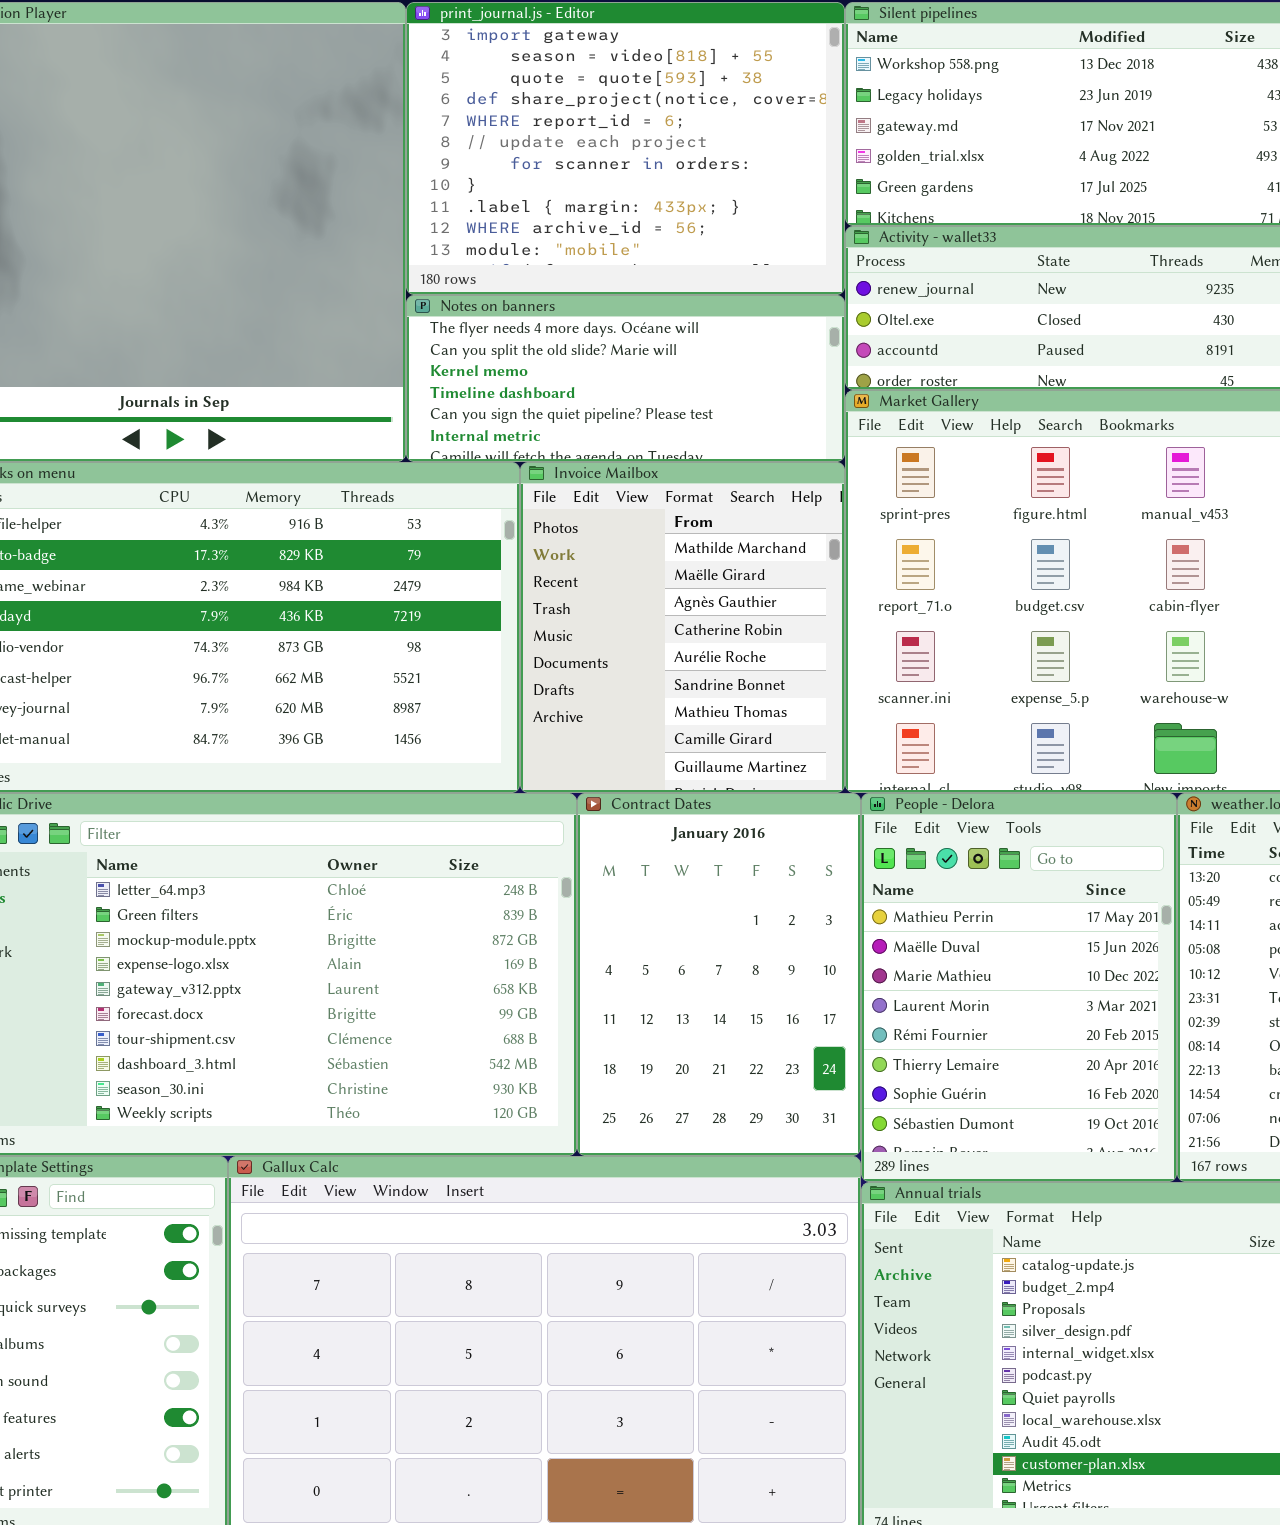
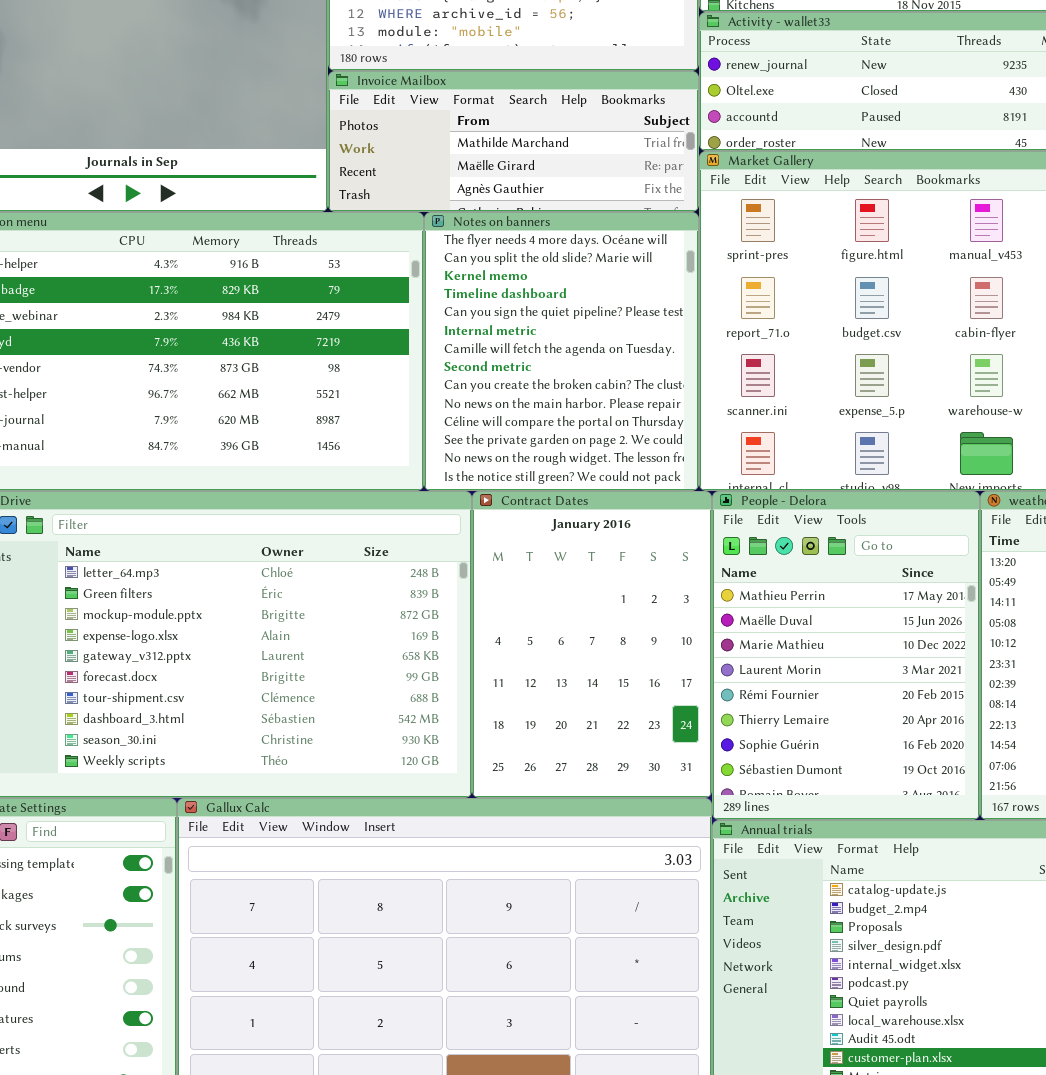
Notes on banners: [406,295,845,462] -> [424,212,699,491], moved, resized
Invoice Mailbox: [520,462,845,793] -> [328,71,699,212], moved, resized

